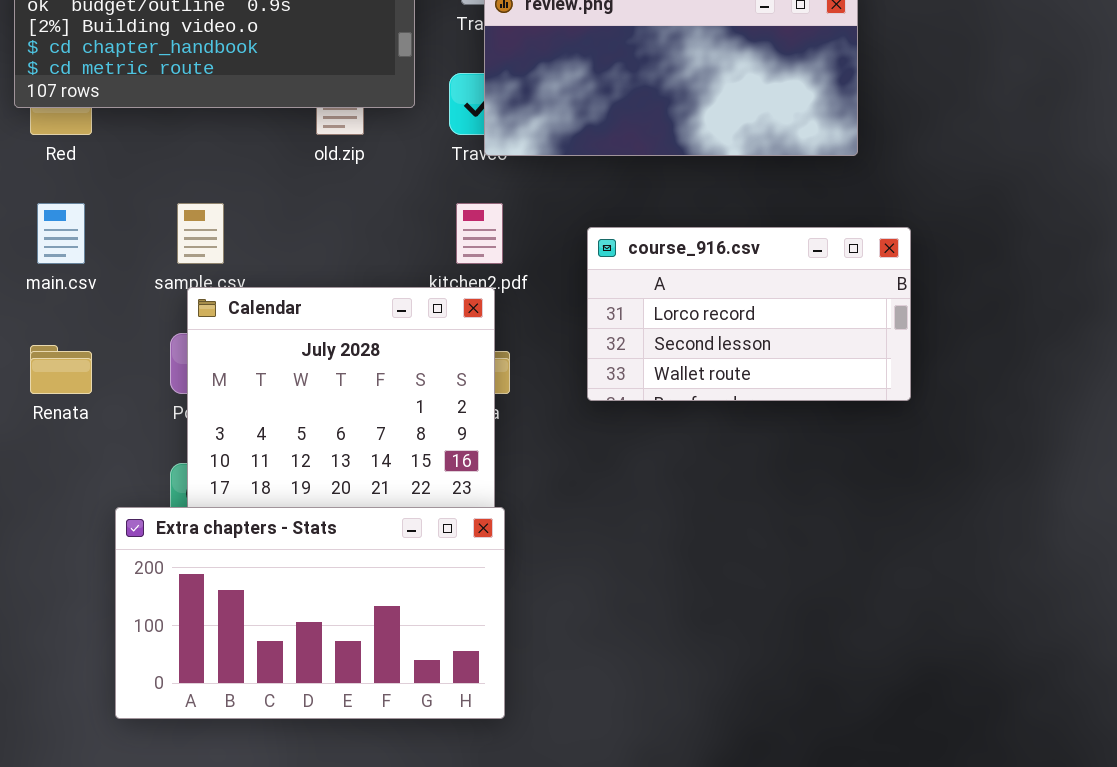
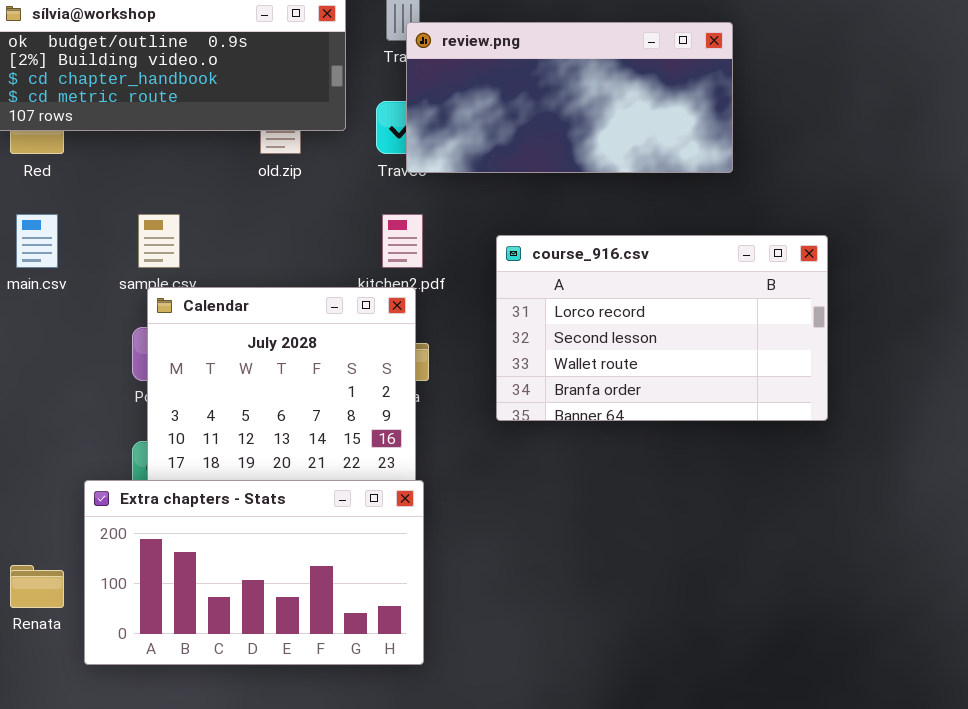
course_916.csv: [587,227,911,401] -> [496,235,828,421], resized
Renata: [30,345,92,394] -> [10,565,64,608], moved

